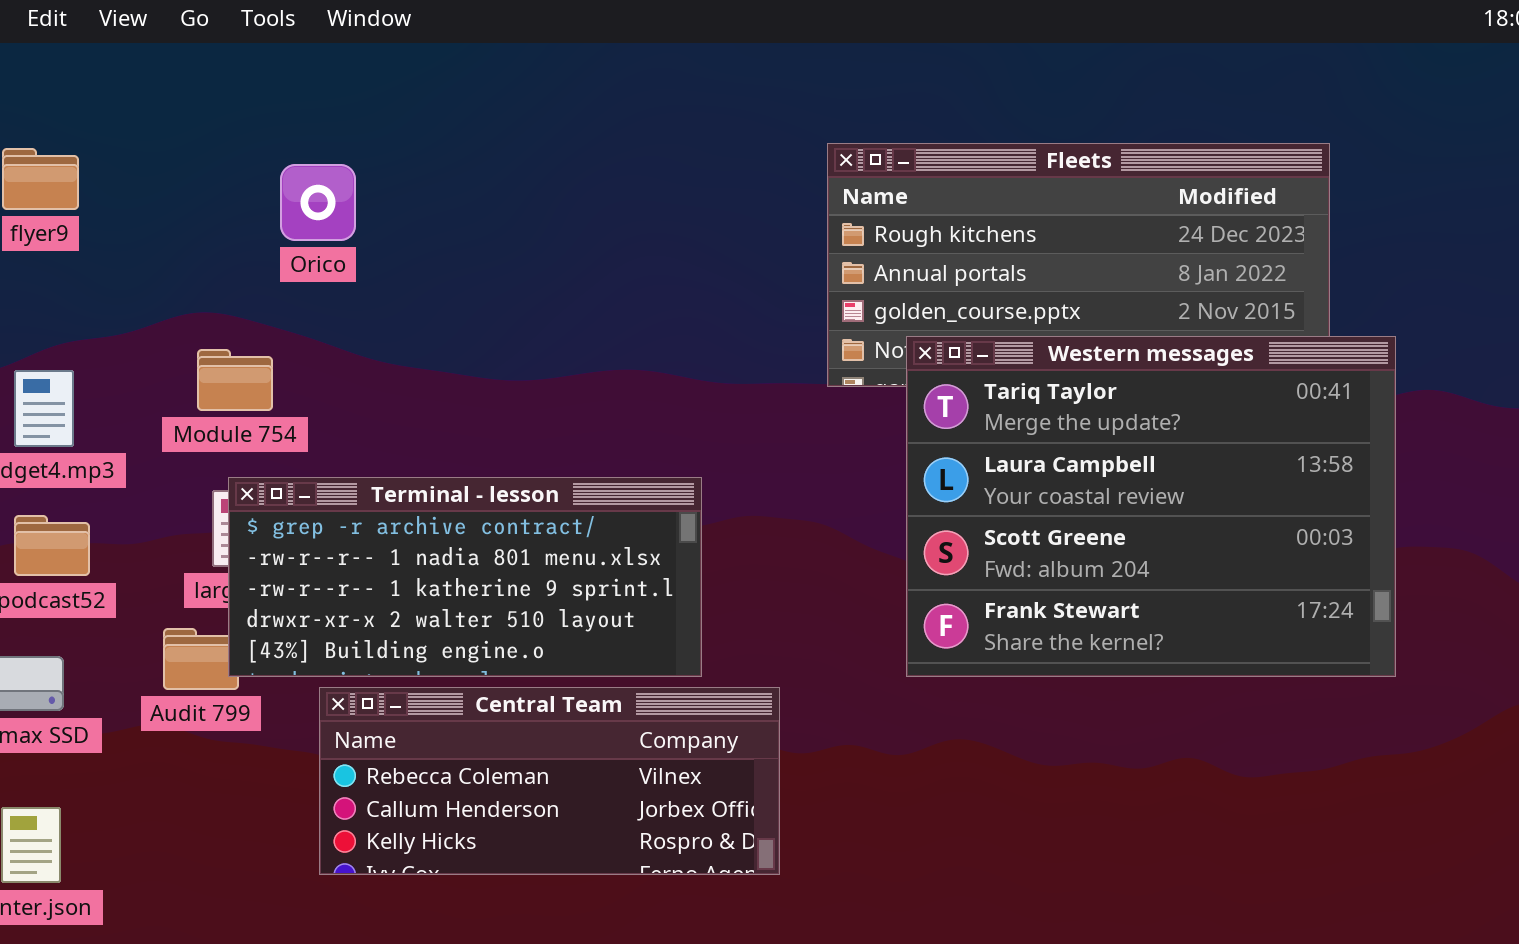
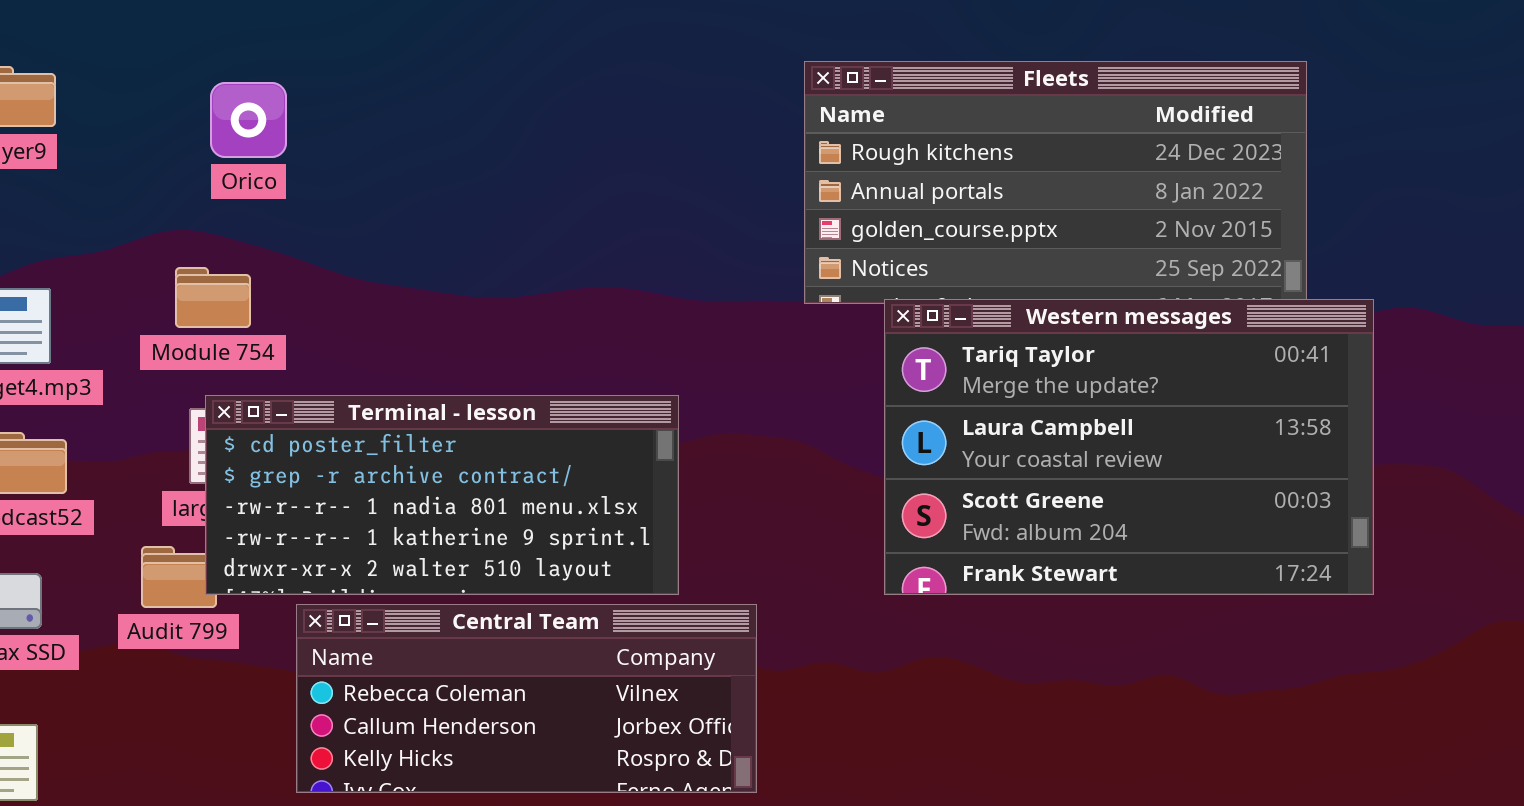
Orico: [280,164,356,241] -> [210,82,287,158], moved
Western messages: [906,336,1396,677] -> [884,299,1374,595], resized
Terminal - lesson: [228,477,702,677] -> [205,395,679,595], scrolled up 1 row

